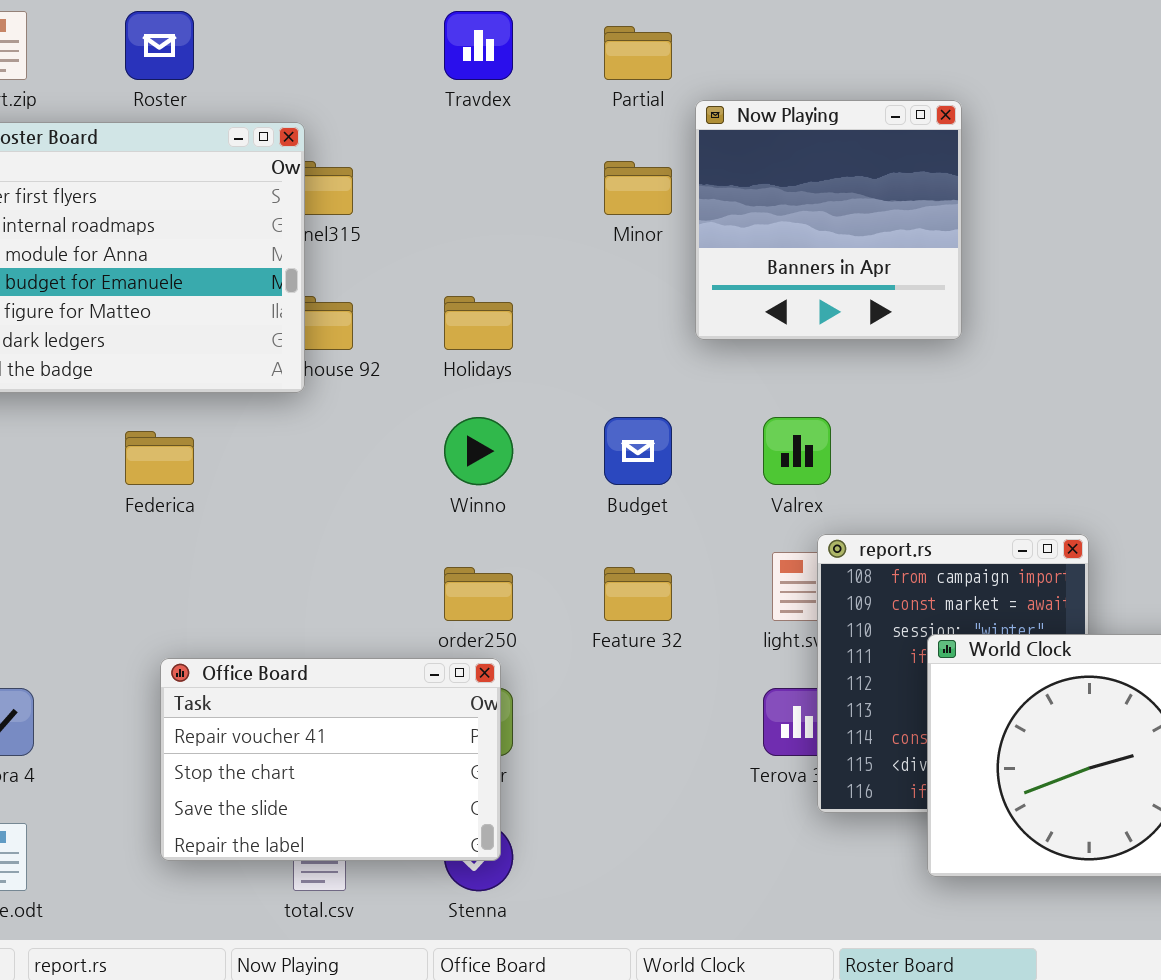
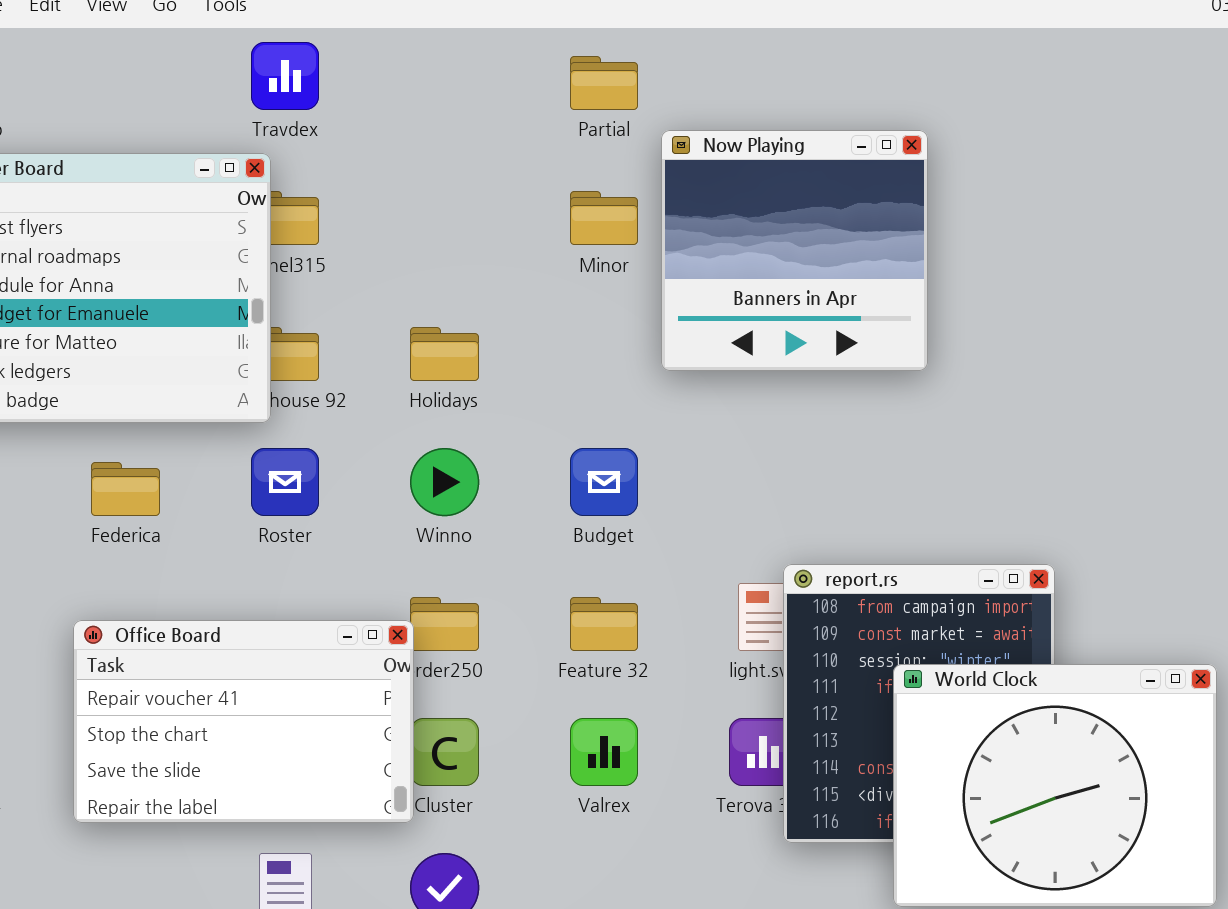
Roster: [125,11,194,80] -> [251,448,319,516], moved
Travdex: [444,11,513,80] -> [251,42,319,110], moved
Valrex: [763,417,831,485] -> [570,718,638,786], moved
Office Board: [160,658,501,861] -> [73,620,414,823], moved

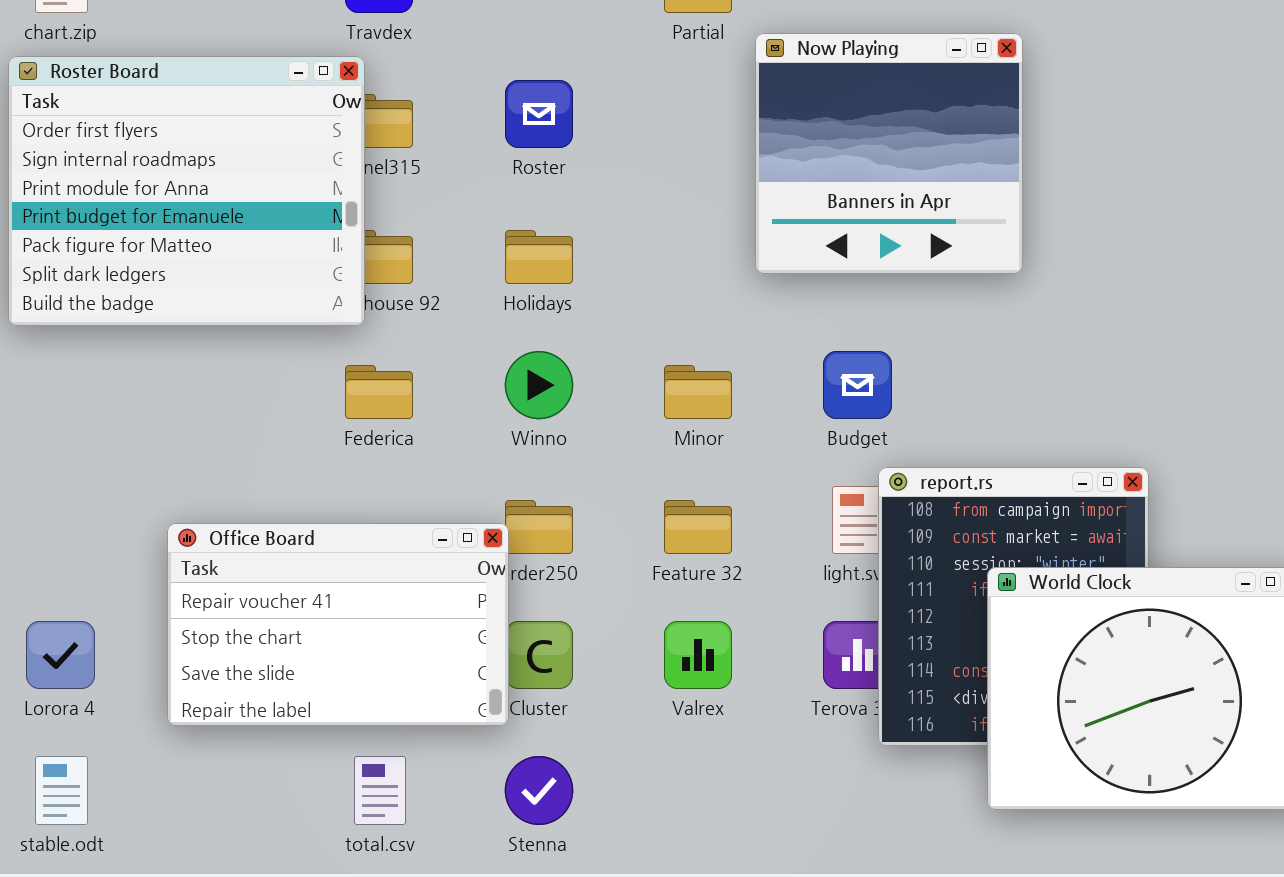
Minor: [570,191,638,245] -> [664,365,732,419], moved
Roster: [251,448,319,516] -> [505,80,573,148], moved
Budget: [570,448,638,516] -> [823,351,892,419], moved
Federica: [91,462,160,516] -> [345,365,413,419], moved

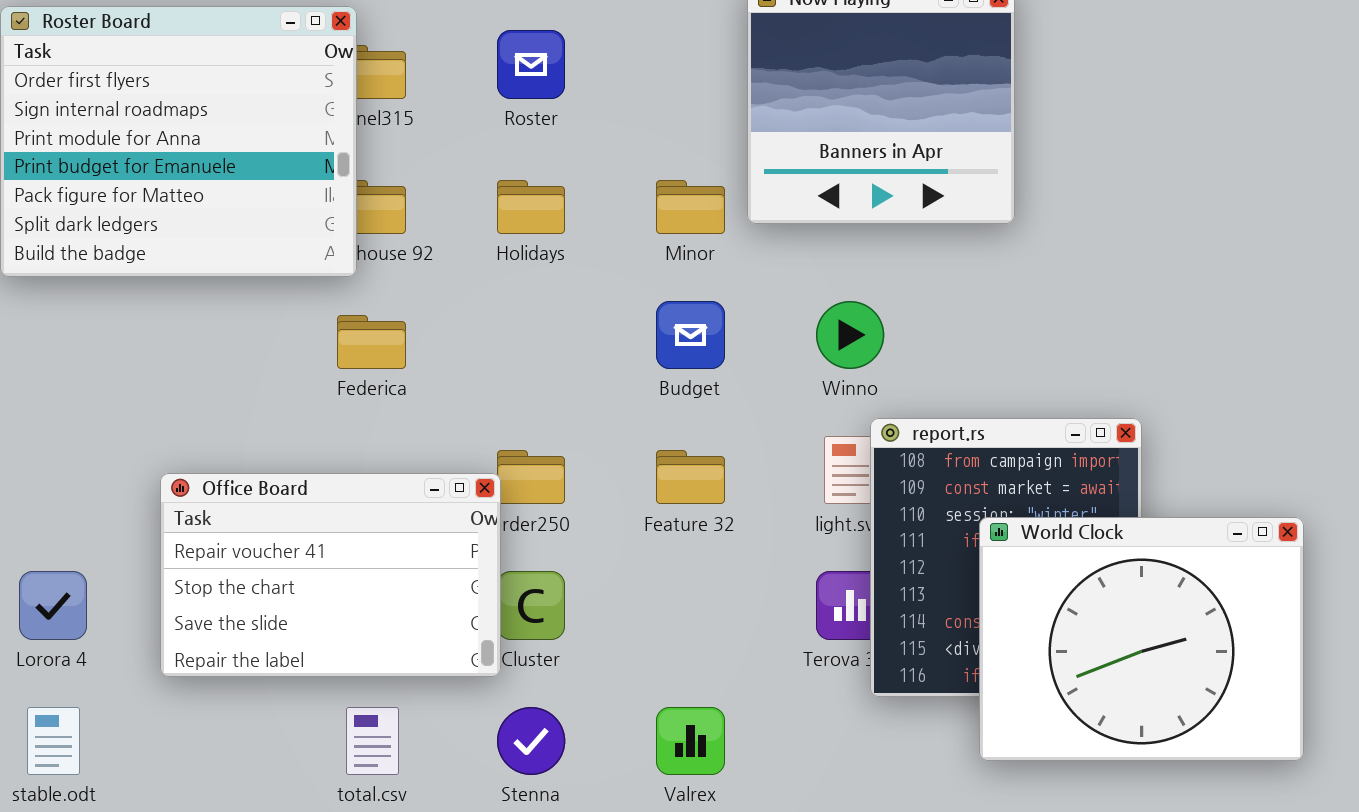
Winno: [505,351,573,419] -> [816,301,884,369], moved
Budget: [823,351,892,419] -> [656,301,725,369], moved
Minor: [664,365,732,419] -> [656,180,725,234], moved
Valrex: [664,621,732,689] -> [656,707,725,775], moved

